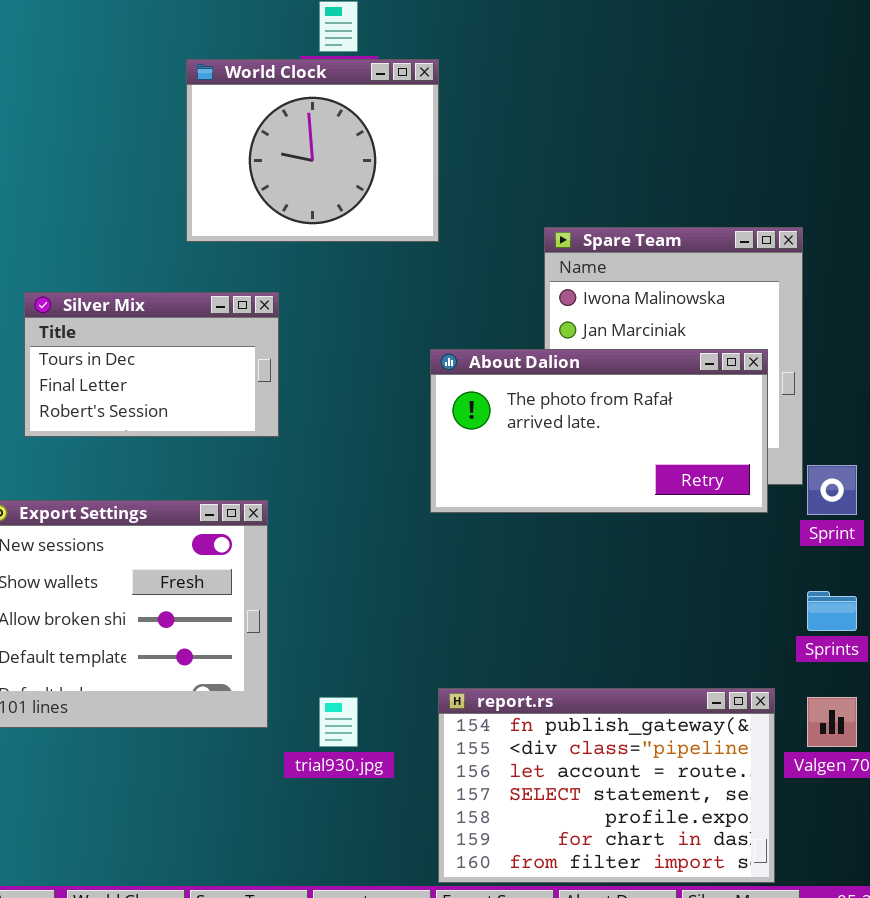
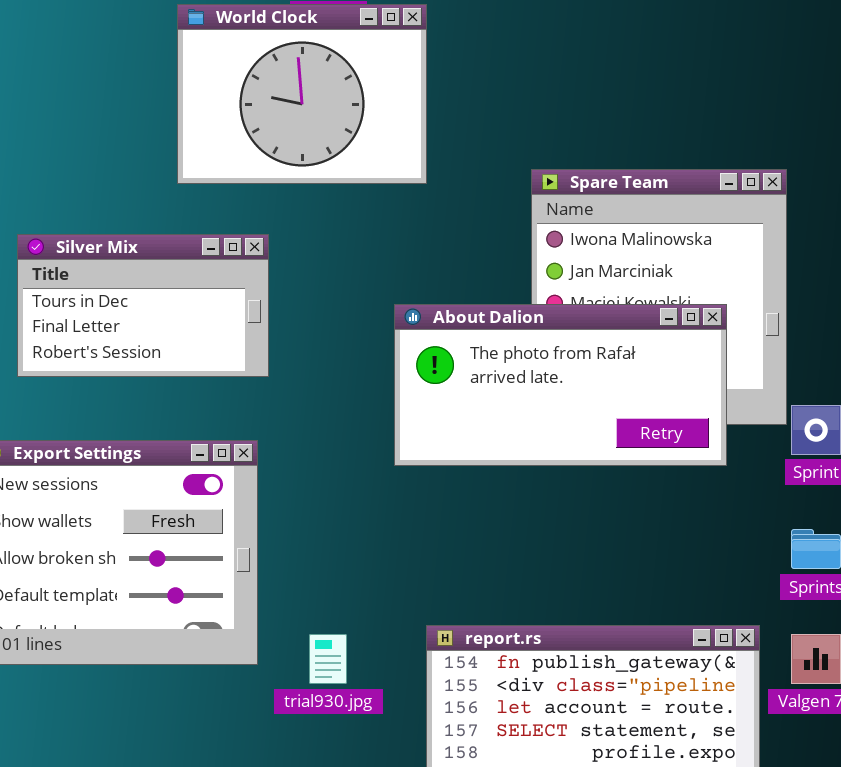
About Dalion: [430,349,768,513] -> [394,304,727,466], moved

